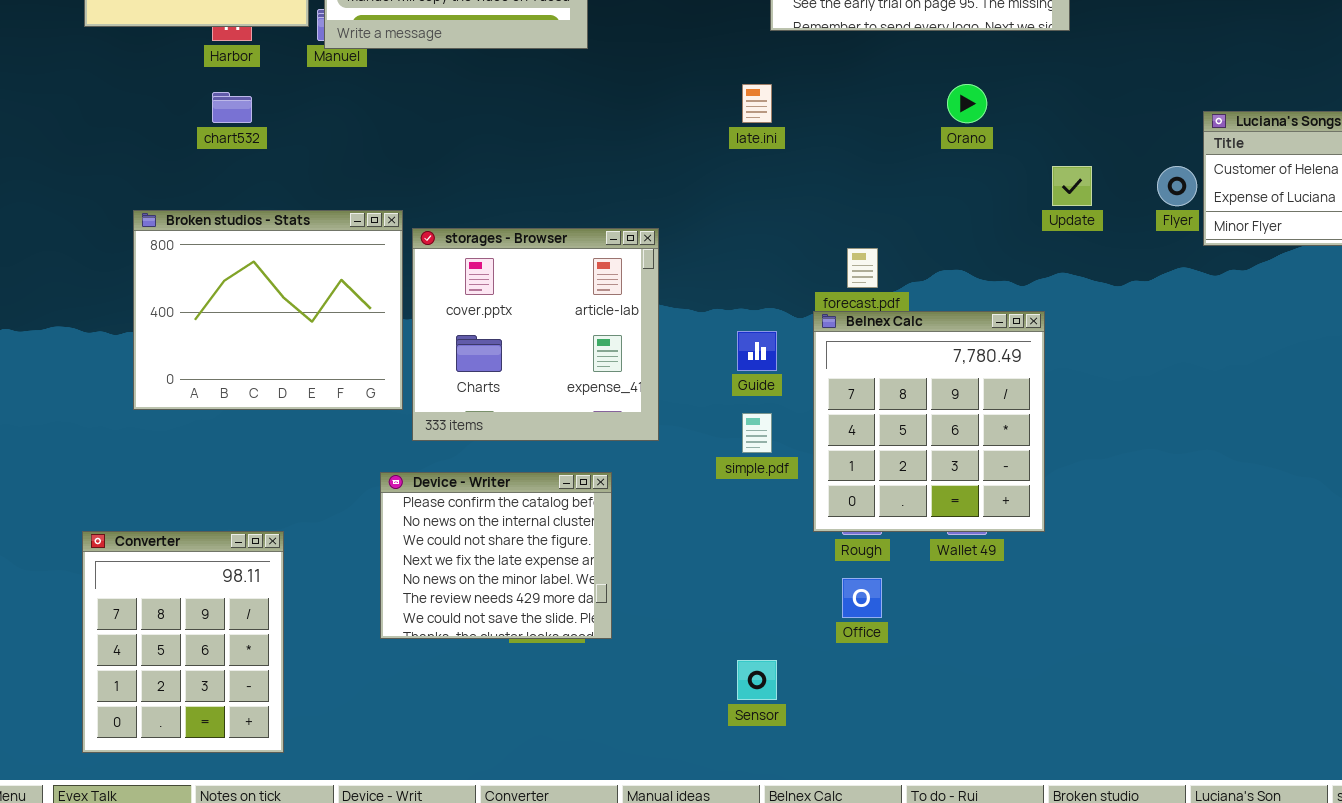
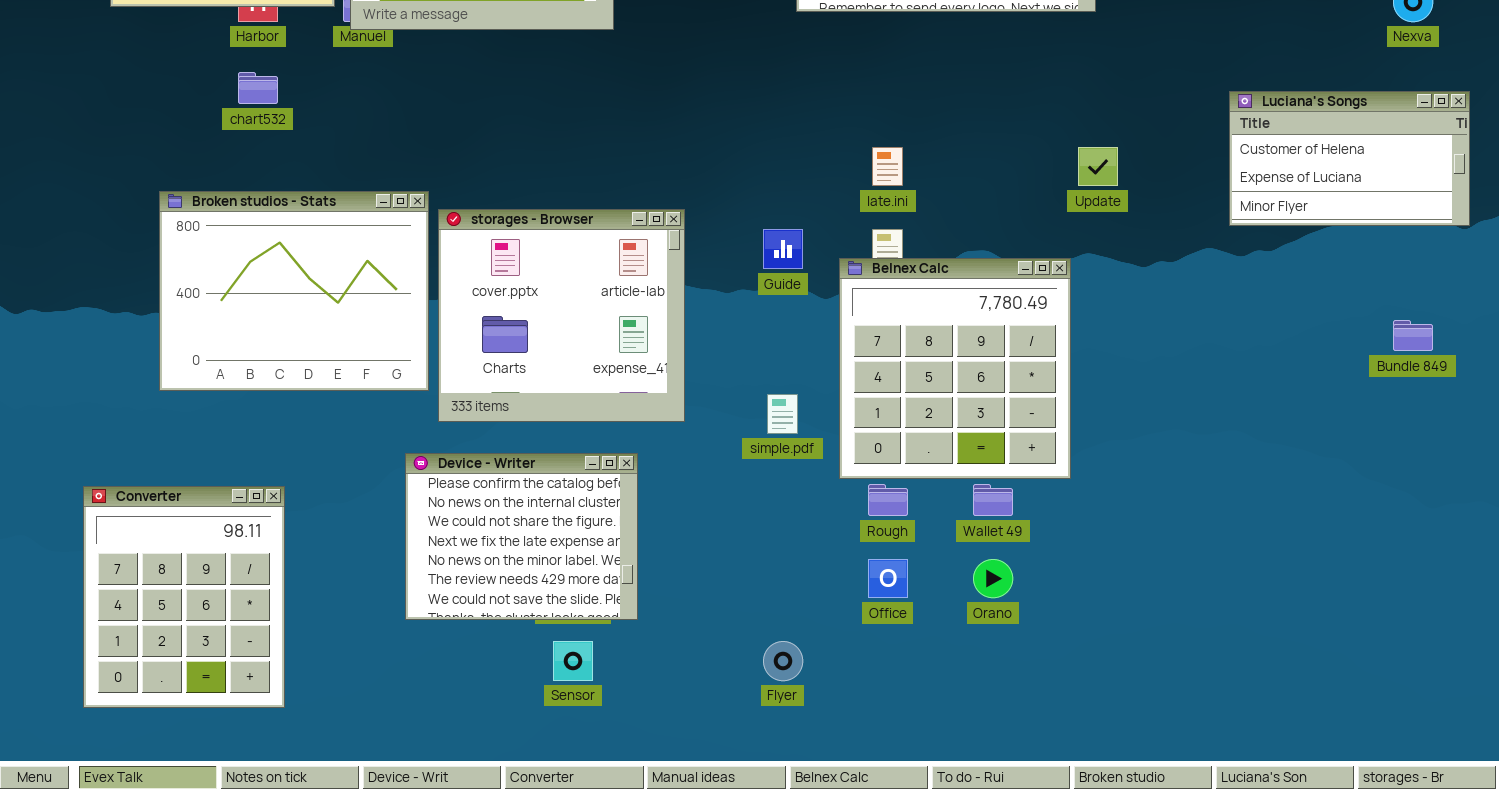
late.ini: [742,84,772,123] -> [872,147,903,186], moved
Orano: [947,84,987,123] -> [973,559,1013,598], moved
Flyer: [1157,166,1197,206] -> [763,641,803,681], moved
Belnex Calc: [813,311,1045,532] -> [839,258,1071,479], moved
Guide: [737,331,777,371] -> [763,229,803,269], moved
Converter: [82,531,284,753] -> [83,486,285,708], moved
Sensor: [737,660,777,700] -> [553,641,593,681], moved

